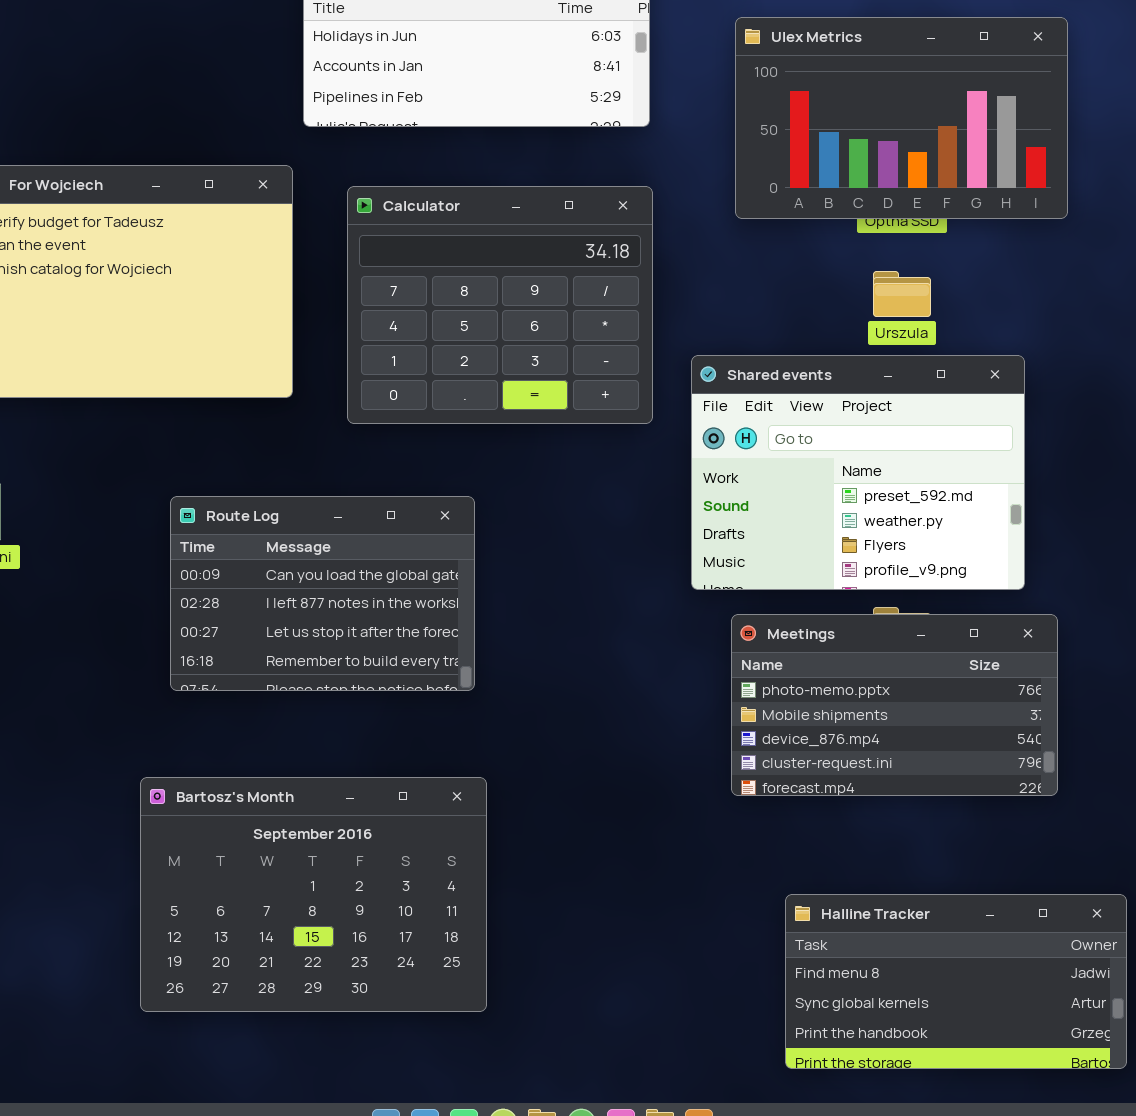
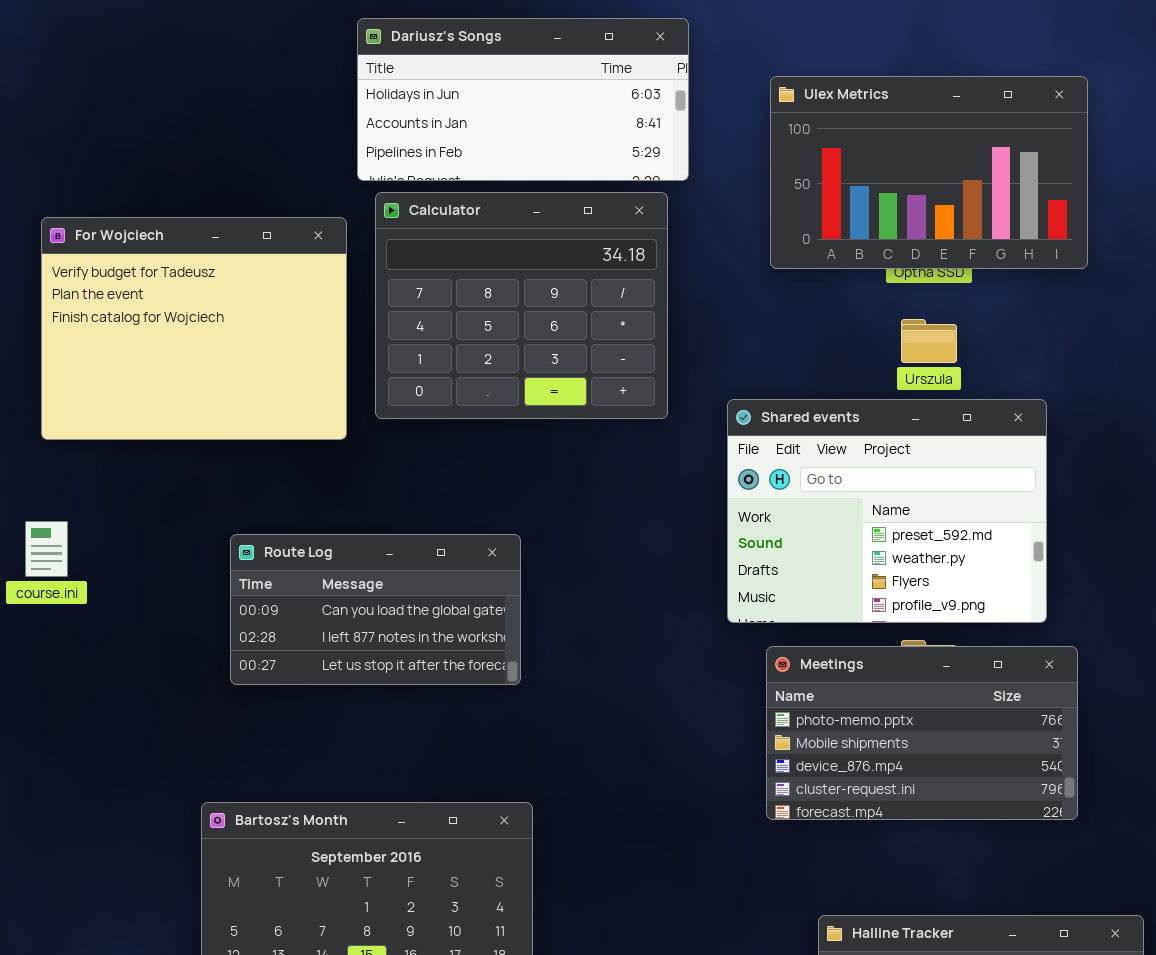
Calculator: [347,186,653,424] -> [375,192,668,419], moved
Route Log: [170,496,475,691] -> [230,534,521,685], resized

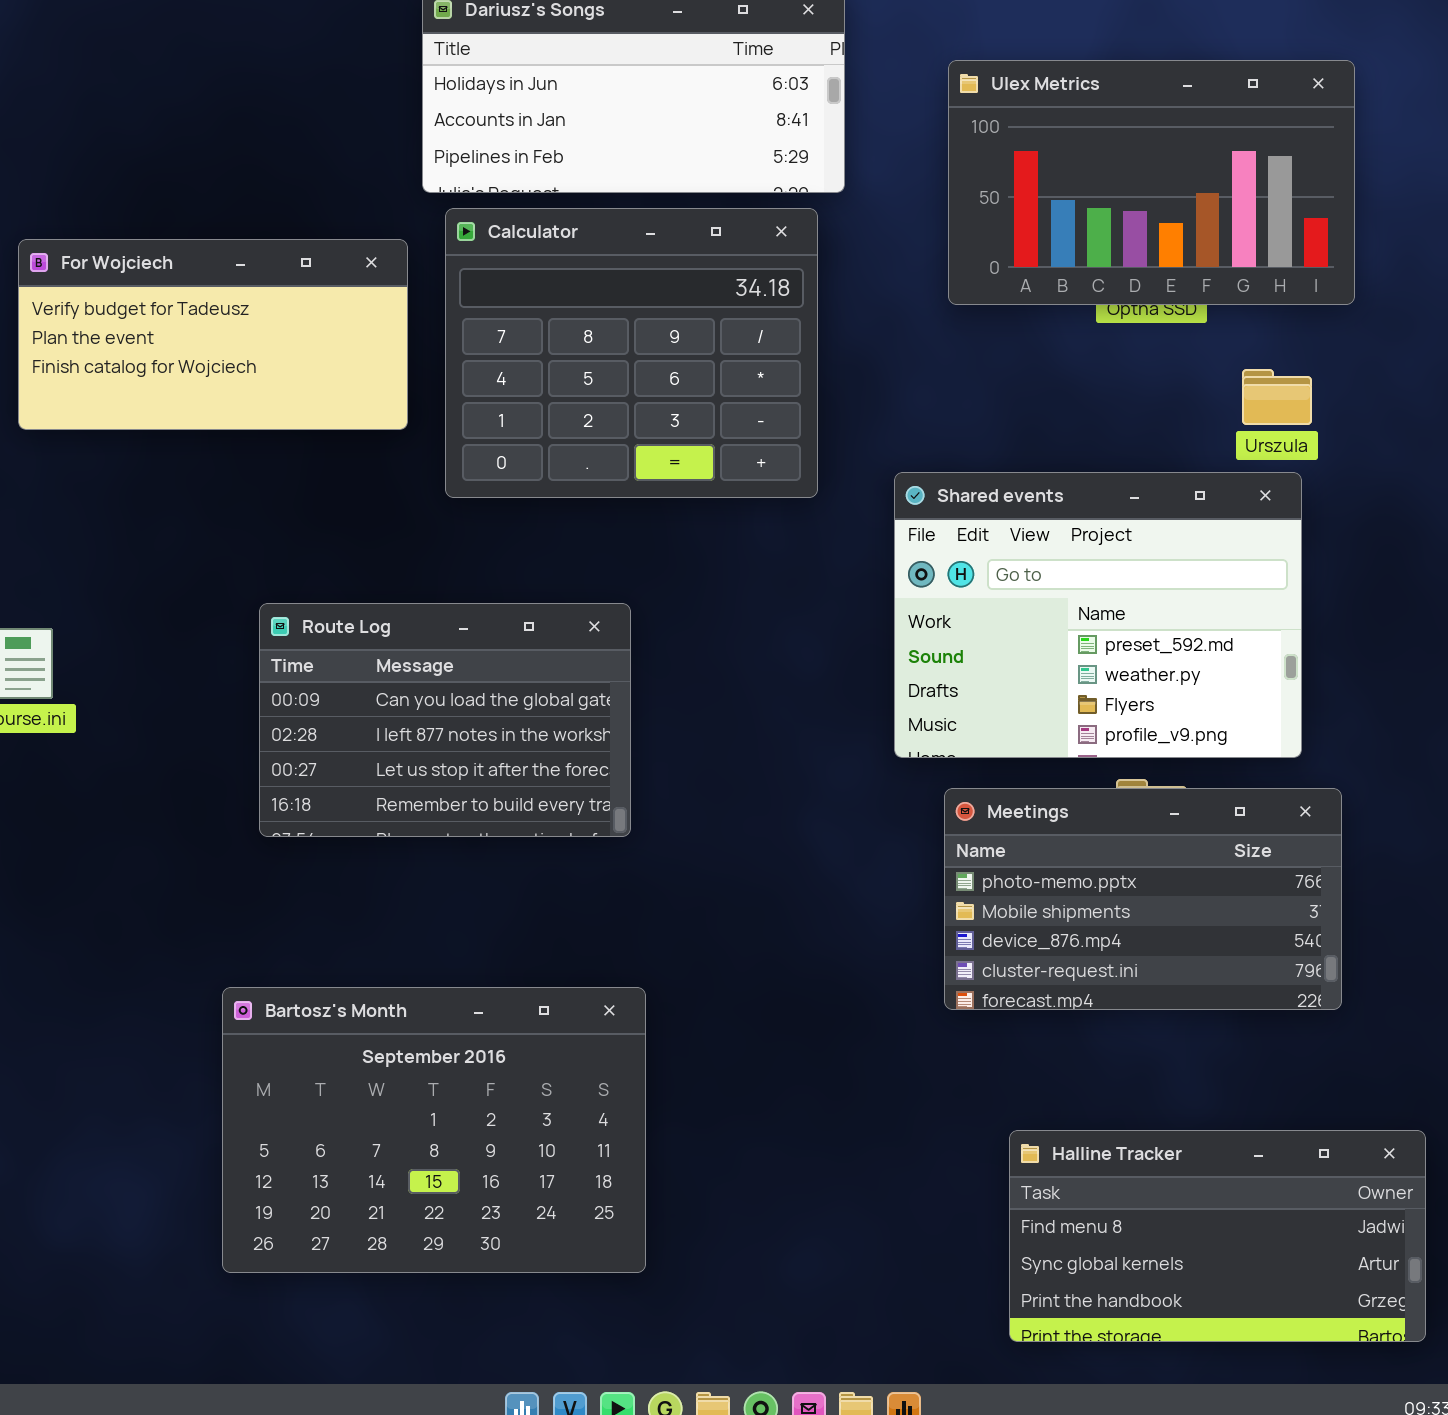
For Wojciech: [41,217,347,440] -> [18,239,408,430], resized
Urszula: [901,319,957,363] -> [1242,369,1312,425], moved
Route Log: [230,534,521,685] -> [259,603,631,837], resized

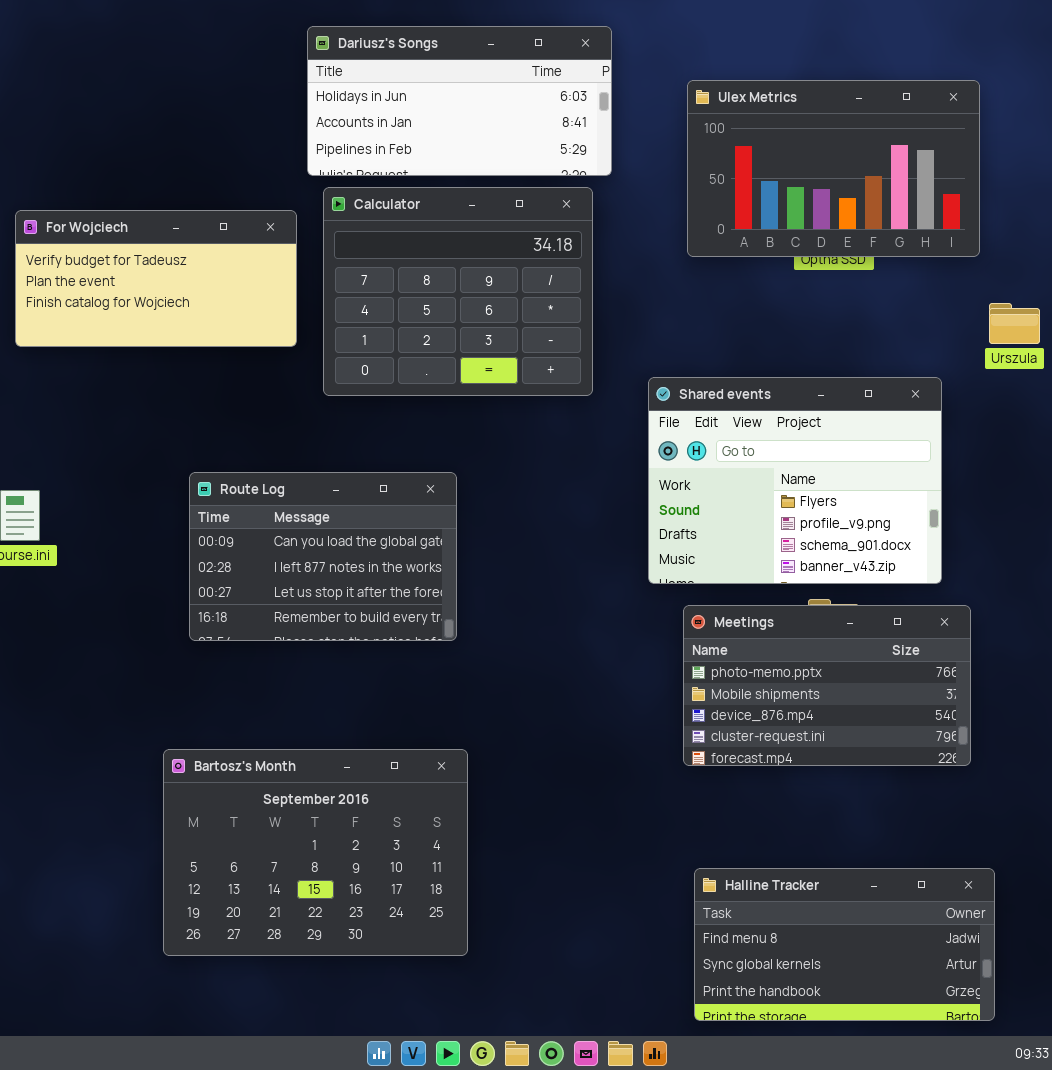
Urszula: [1242,369,1312,425] -> [989,303,1040,344], moved
Shared events: [894,472,1302,758] -> [648,377,942,584], scrolled down 2 rows
Halline Tracker: [1009,1130,1426,1342] -> [694,868,995,1021], moved

